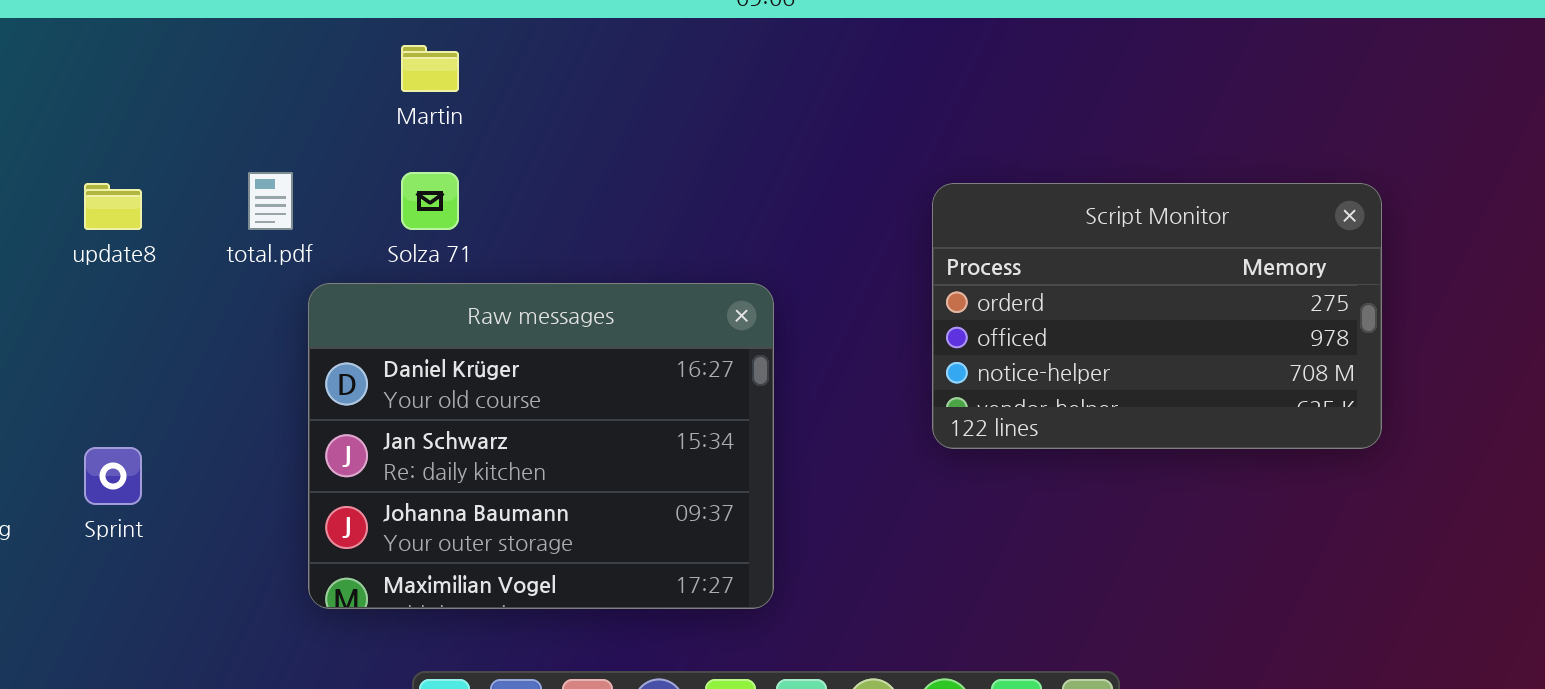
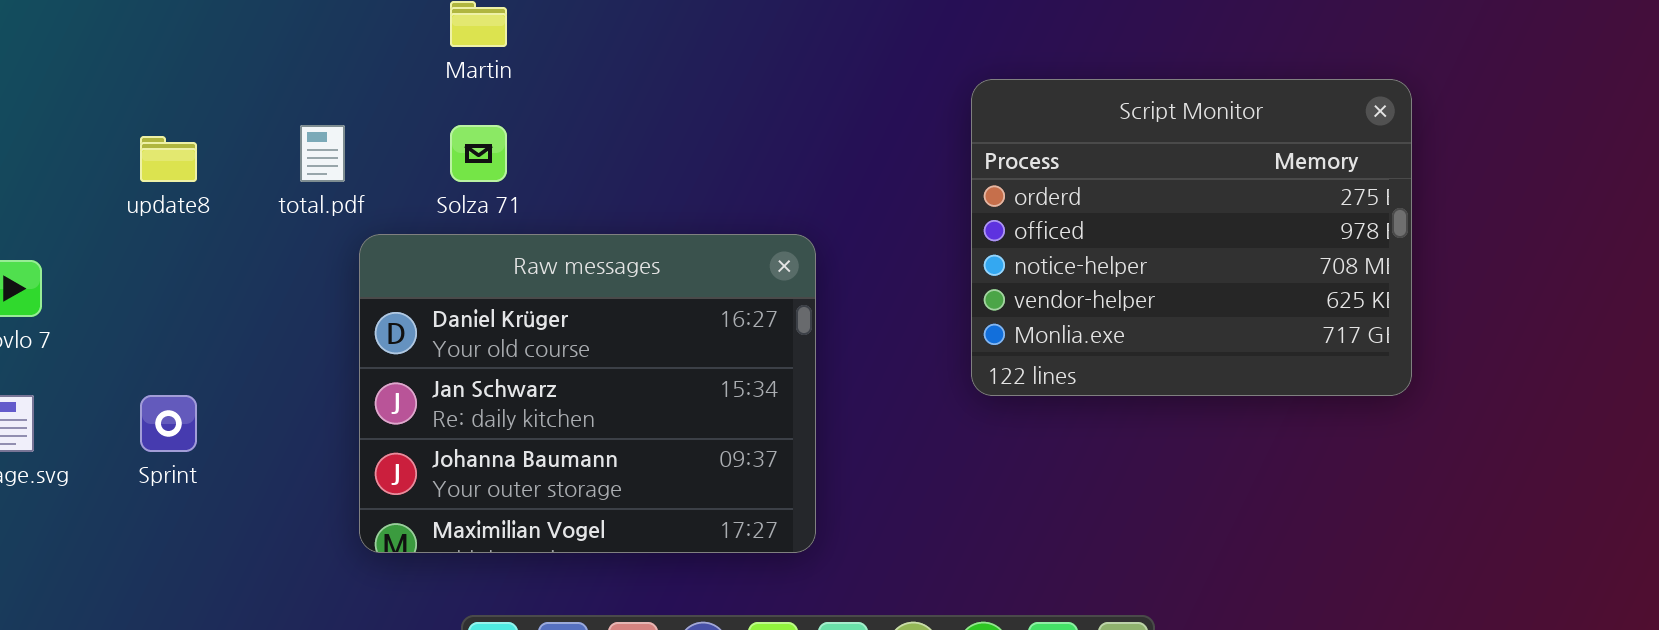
Script Monitor: [932,183,1382,449] -> [971,79,1412,396], resized

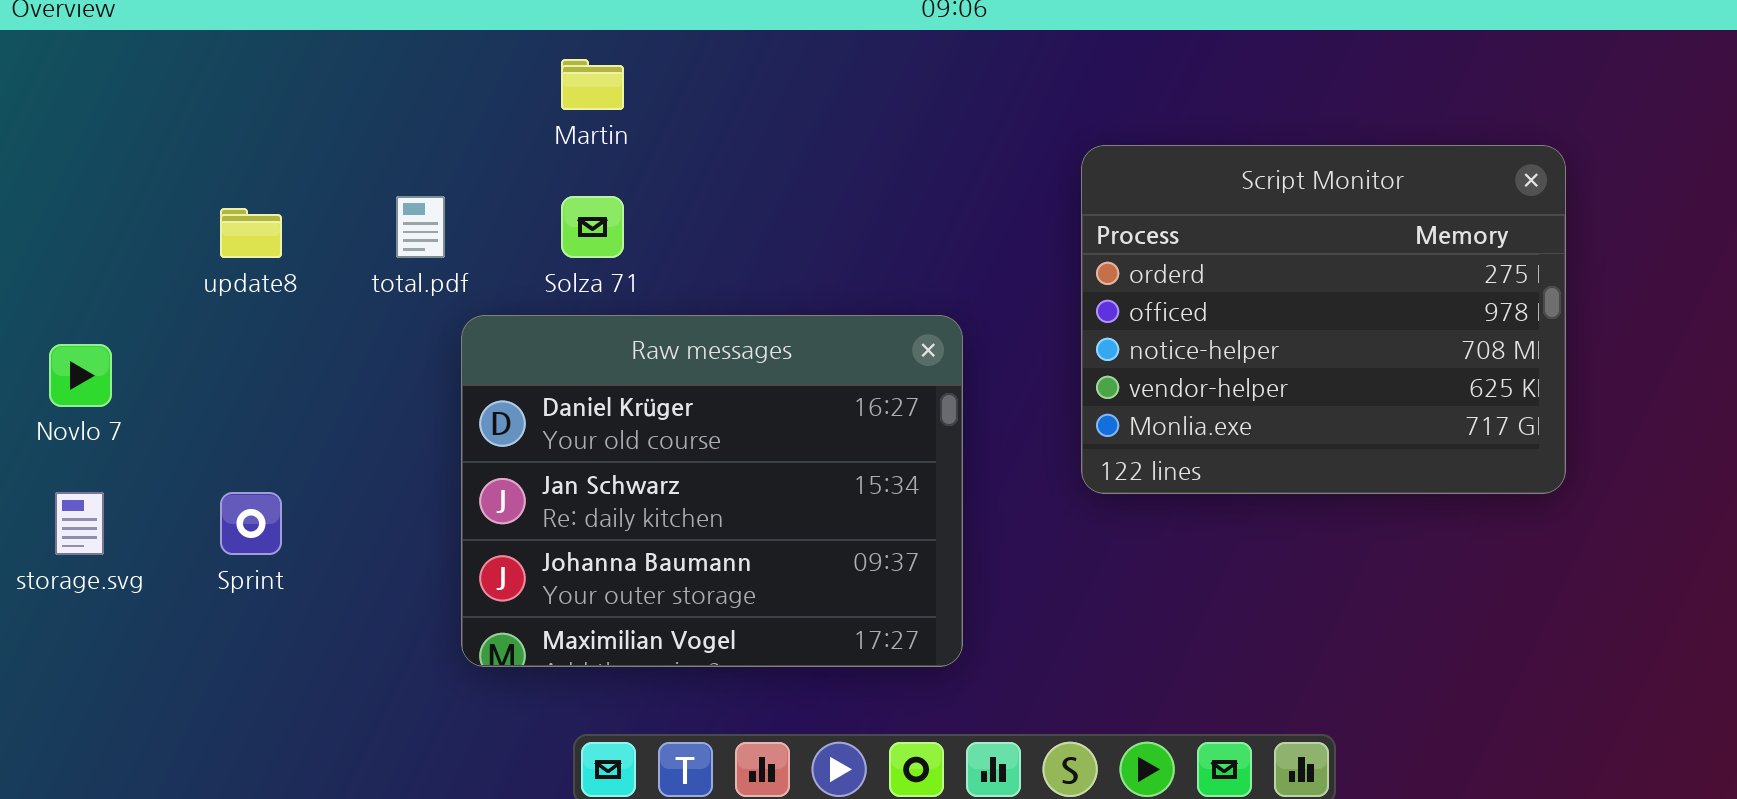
Script Monitor: [971,79,1412,396] -> [1081,145,1566,494], moved

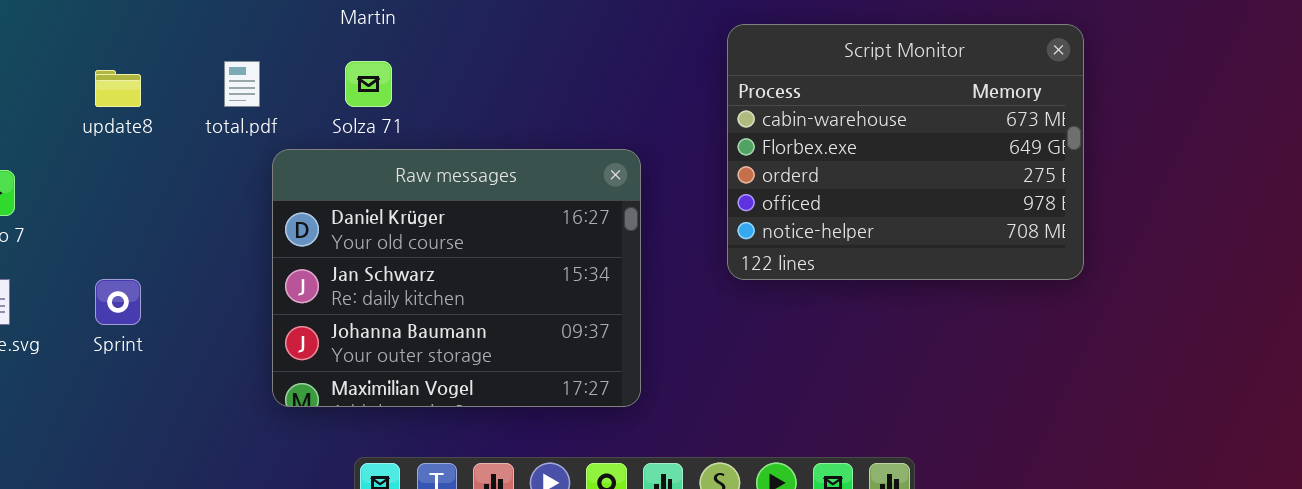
Script Monitor: [1081,145,1566,494] -> [727,24,1084,280], scrolled up 2 rows

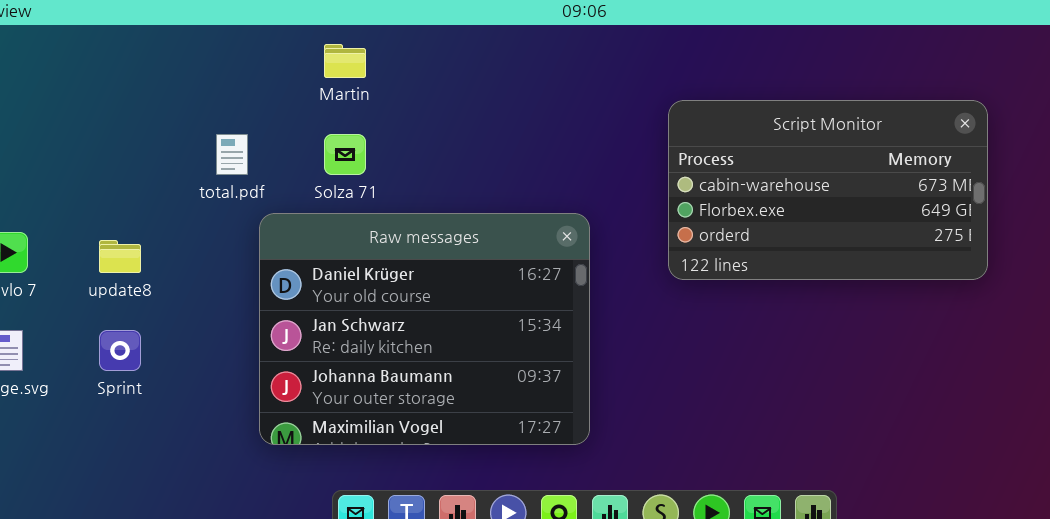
Script Monitor: [727,24,1084,280] -> [668,100,988,280], resized
update8: [95,70,141,107] -> [99,240,141,273], moved

